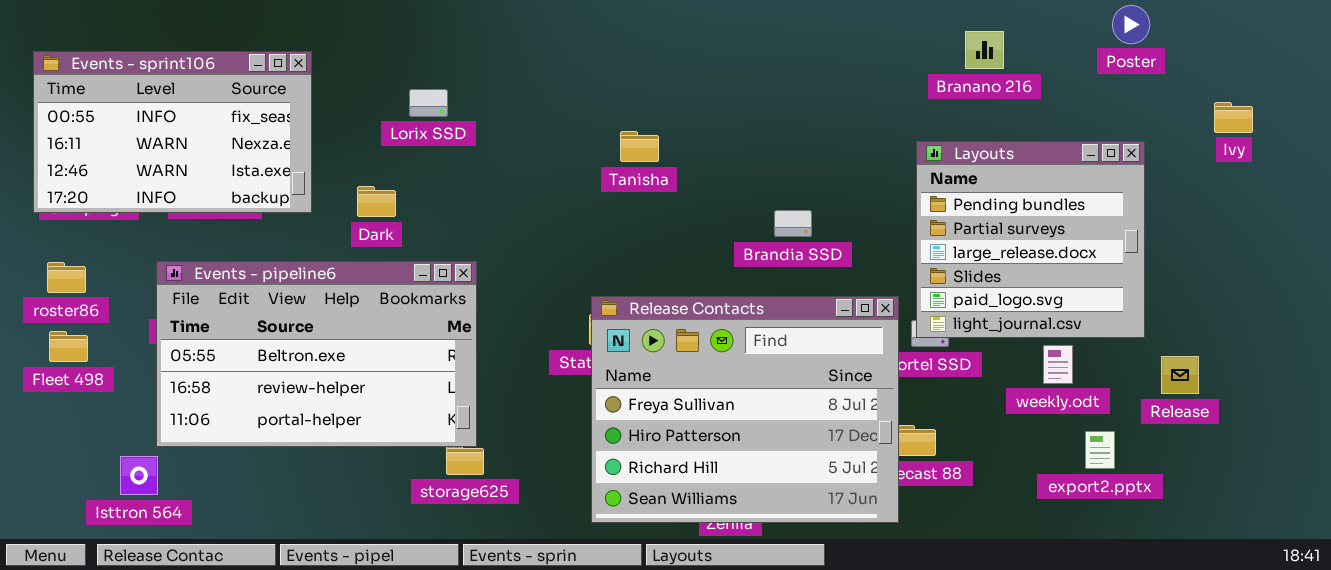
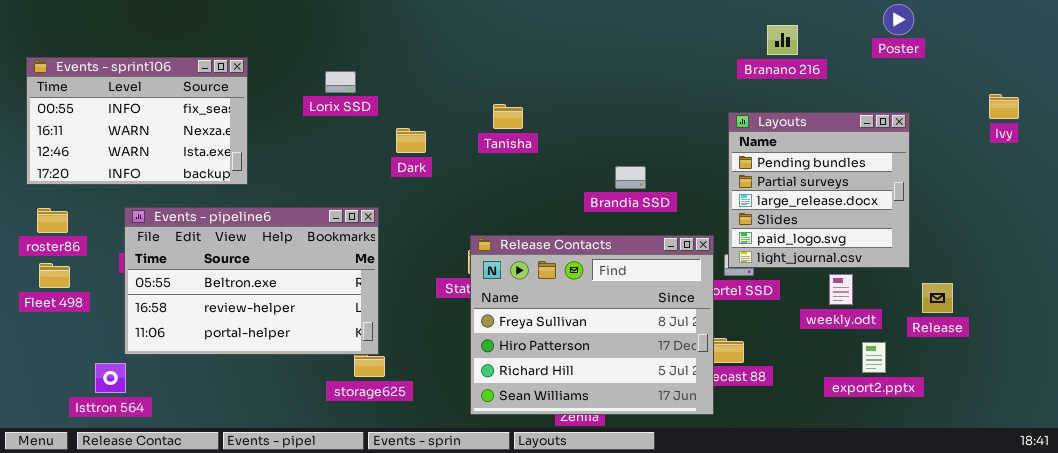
Events - sprint106: [33,51,312,213] -> [26,57,248,185], moved
Ivy: [1214,102,1253,133] -> [989,94,1019,119], moved
Dark: [357,186,396,217] -> [396,128,426,153], moved

